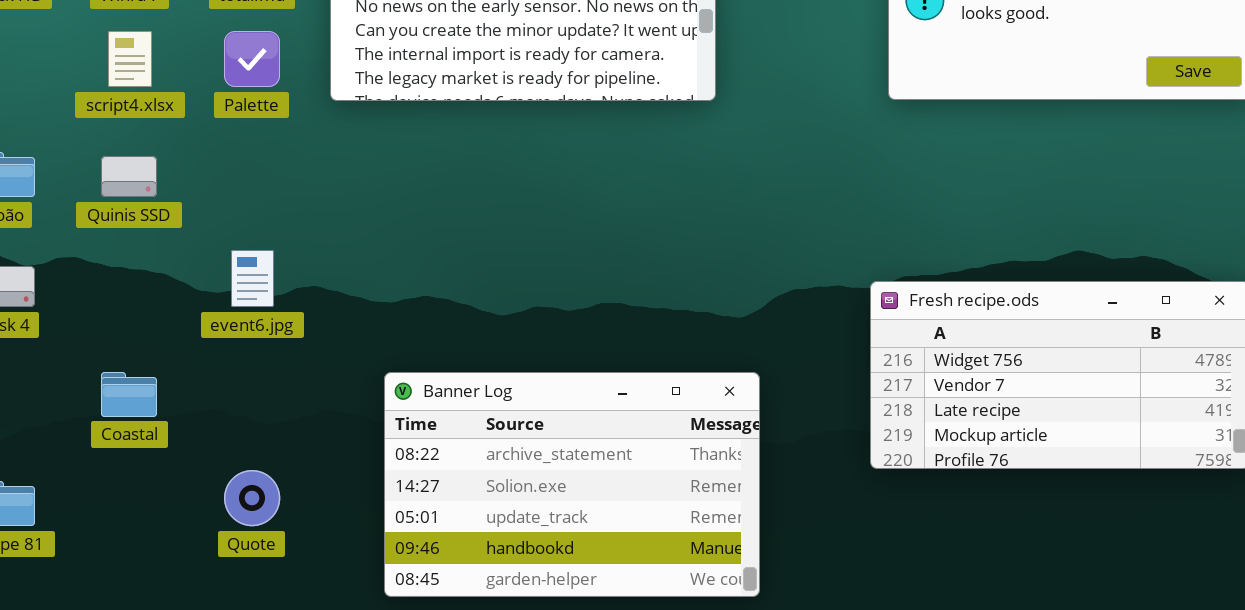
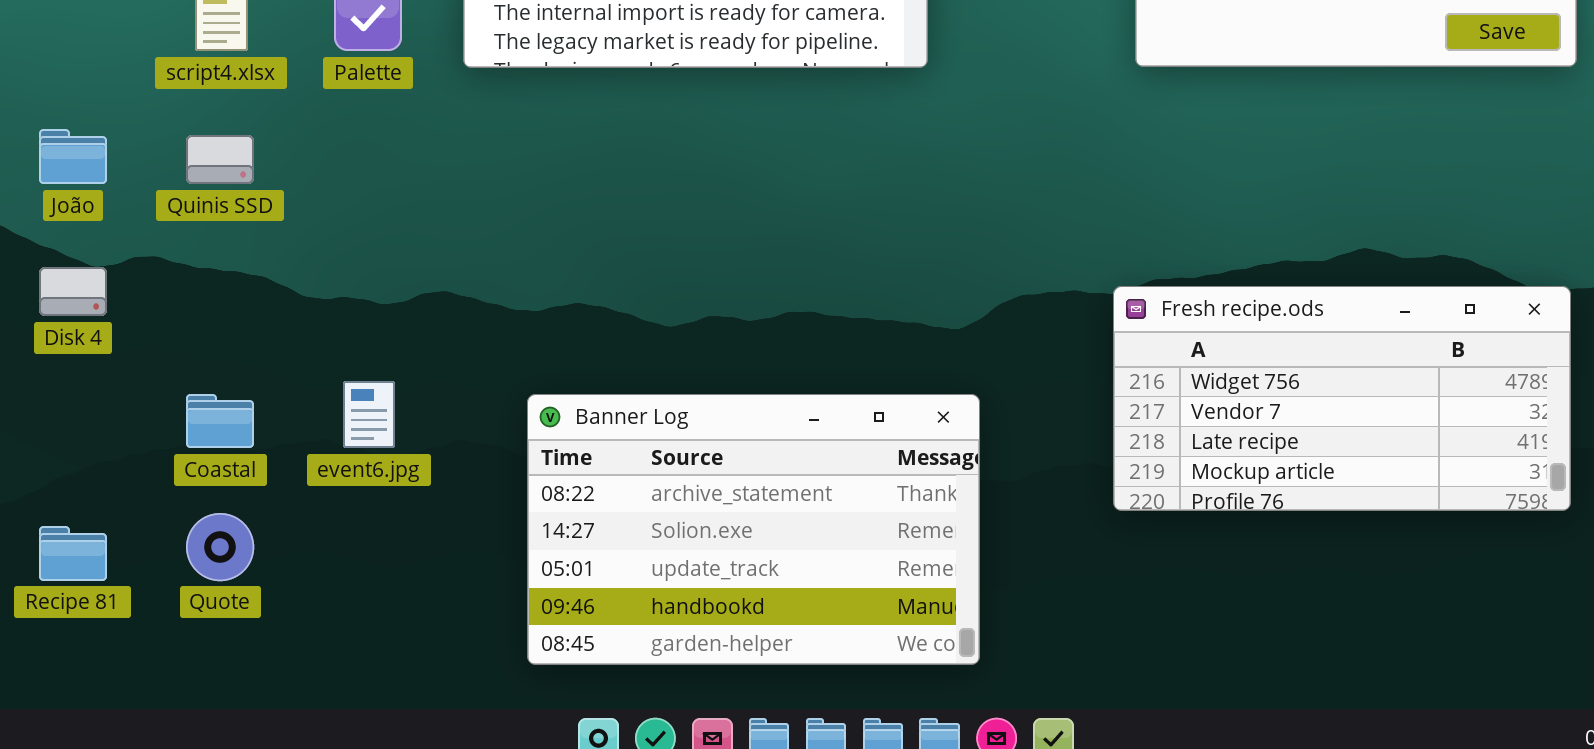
event6.jpg: [231,250,274,307] -> [343,381,395,448], moved
Quote: [224,470,280,526] -> [186,513,254,581], moved

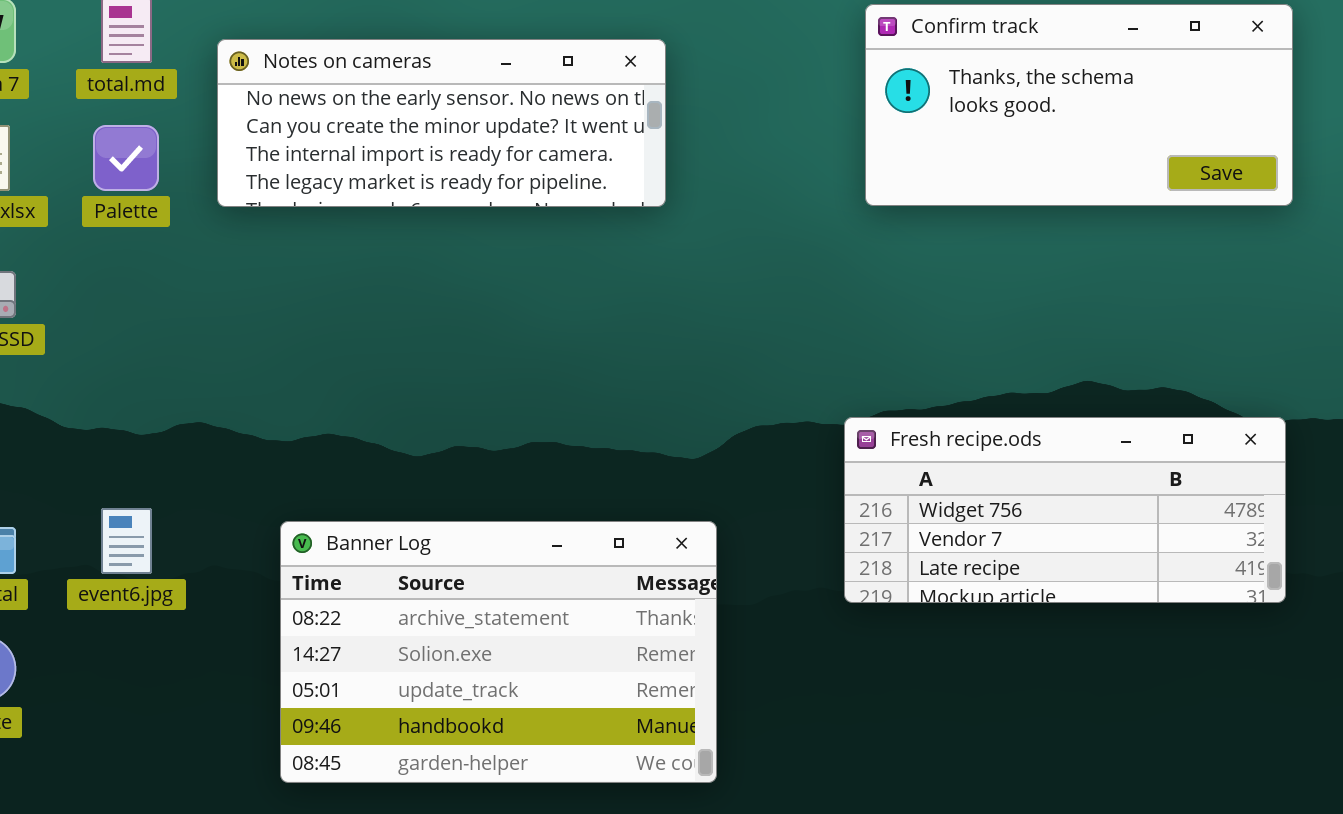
Fresh recipe.ods: [1113,286,1571,511] -> [844,417,1286,603], resized

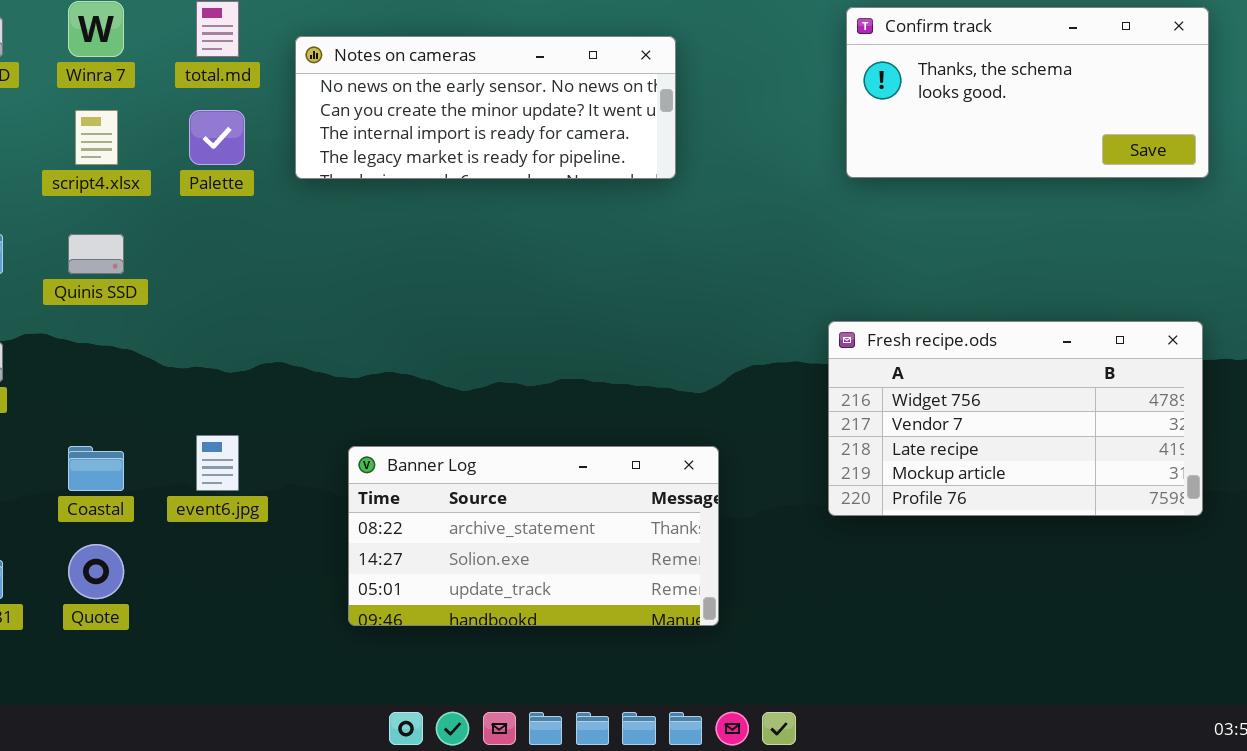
Fresh recipe.ods: [844,417,1286,603] -> [828,321,1203,516], resized
Banner Log: [280,521,717,783] -> [348,446,719,626], resized

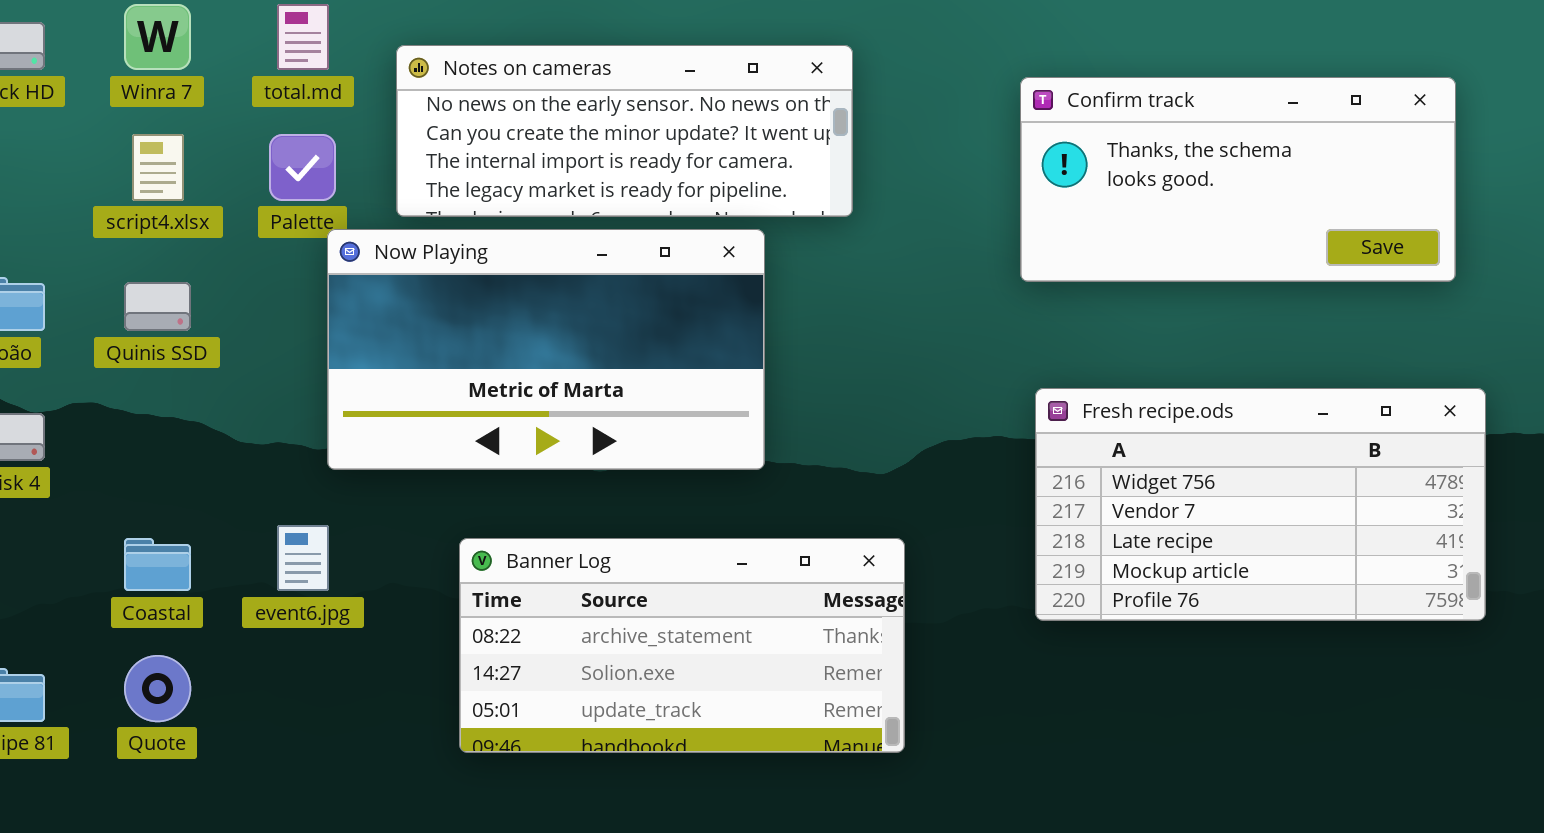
Confirm track: [846,7,1209,178] -> [1020,77,1456,282], moved
Now Playing: none -> [327,229,765,470], opened

